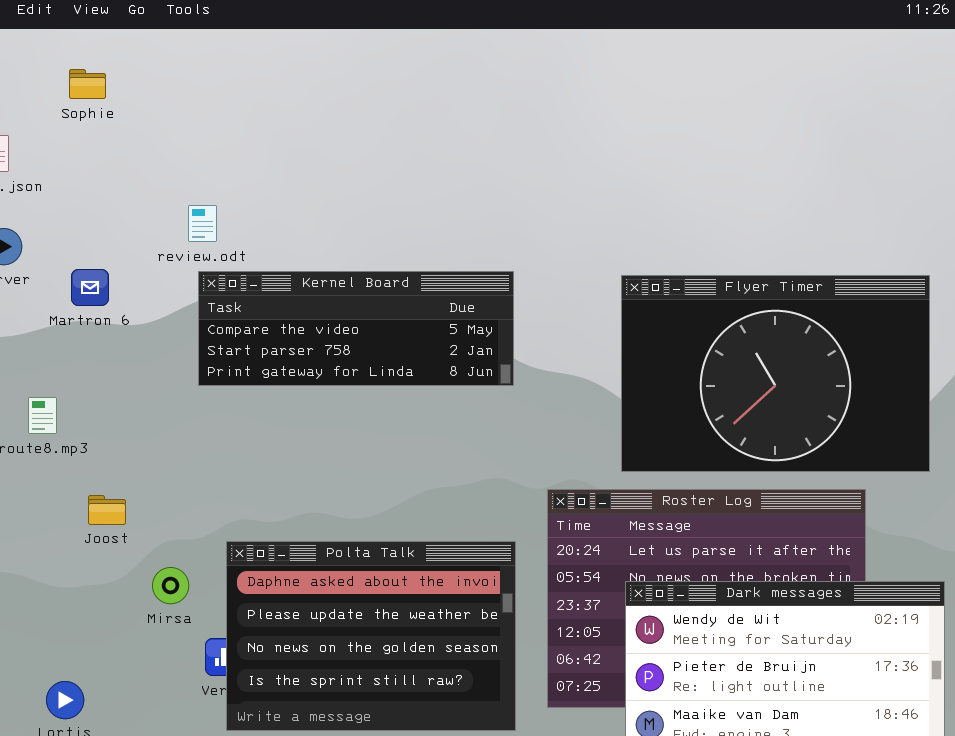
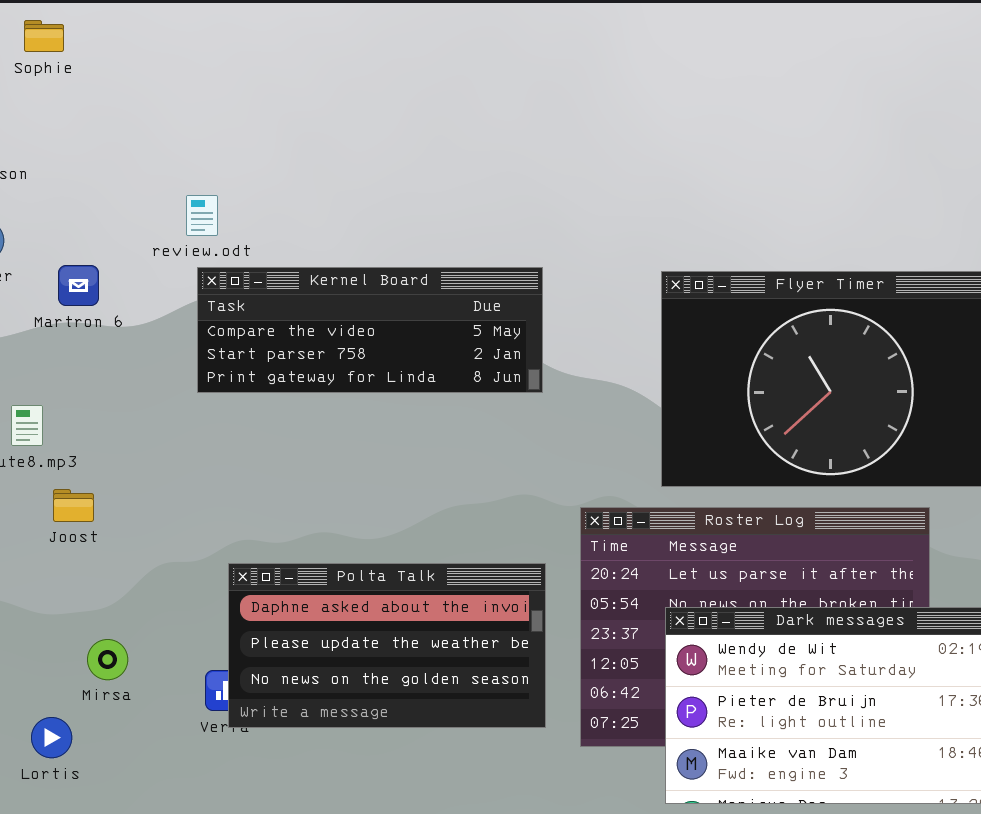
Sophie: [69,69,106,99] -> [24,20,64,52], moved
Joost: [88,495,126,525] -> [53,489,94,522], moved
Polta Talk: [226,541,516,731] -> [228,563,546,728], resized
Mirsa: [152,567,189,604] -> [87,639,128,680], moved

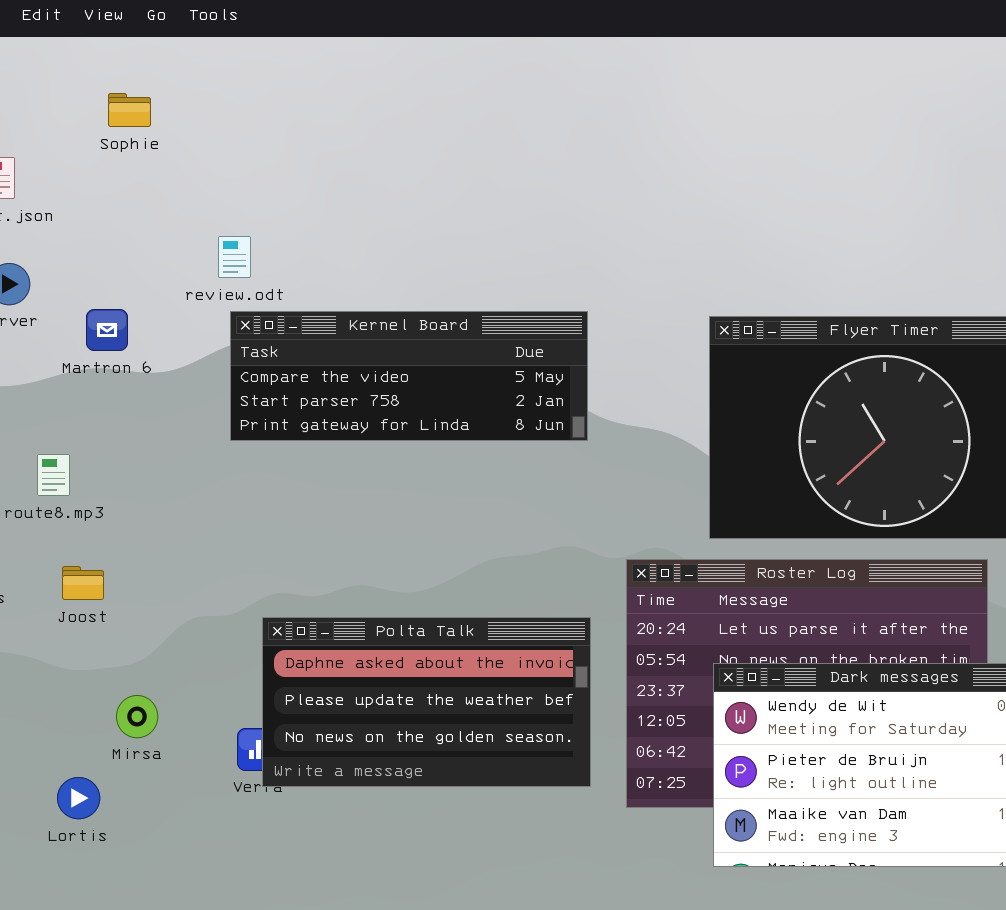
Sophie: [24,20,64,52] -> [108,93,151,127], moved
Joost: [53,489,94,522] -> [62,566,104,600], moved

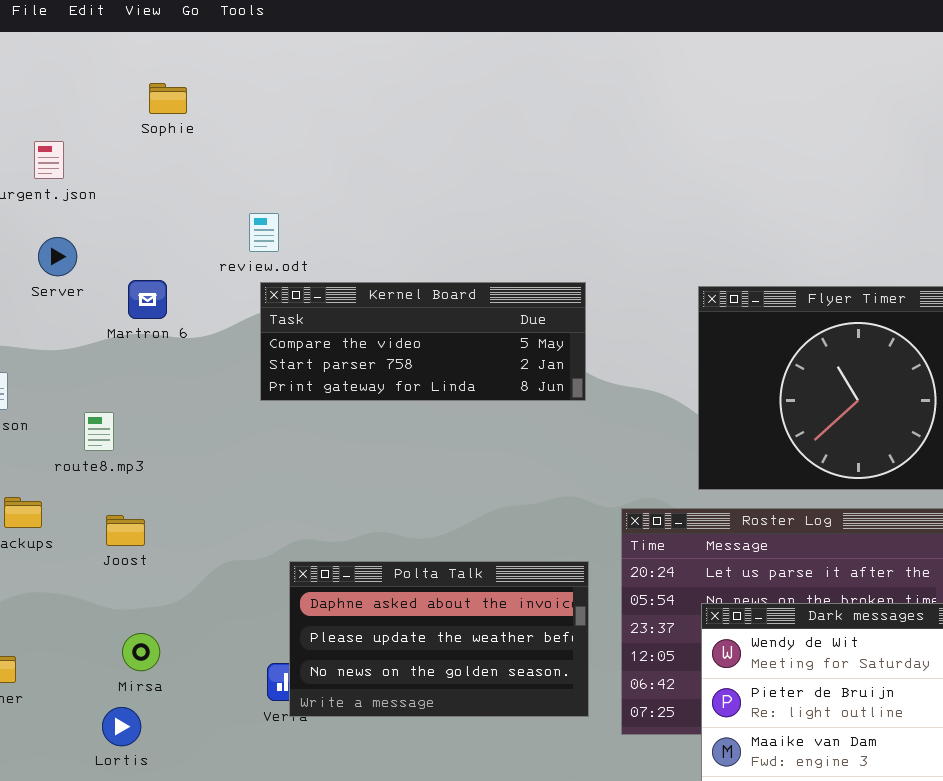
Mirsa: [116,695,158,738] -> [122,633,160,671], moved

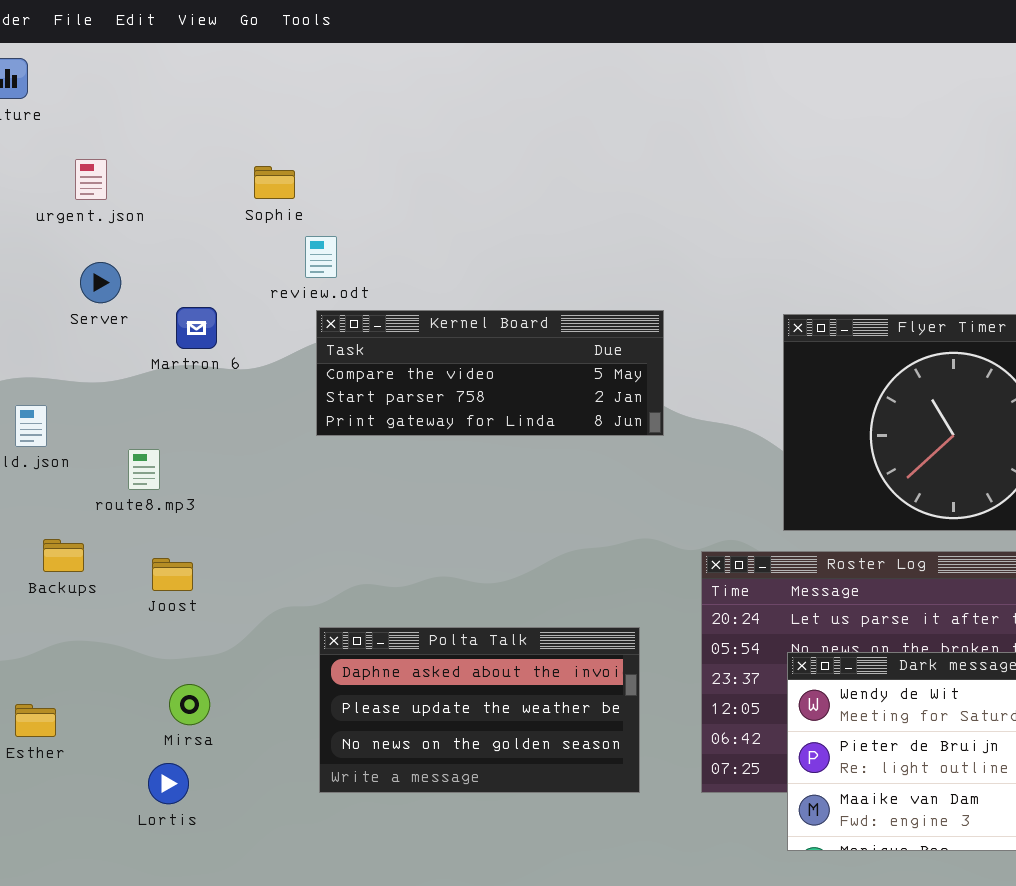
Sophie: [149,83,187,114] -> [254,166,295,199], moved
Polta Talk: [289,561,589,717] -> [319,627,640,793], moved

